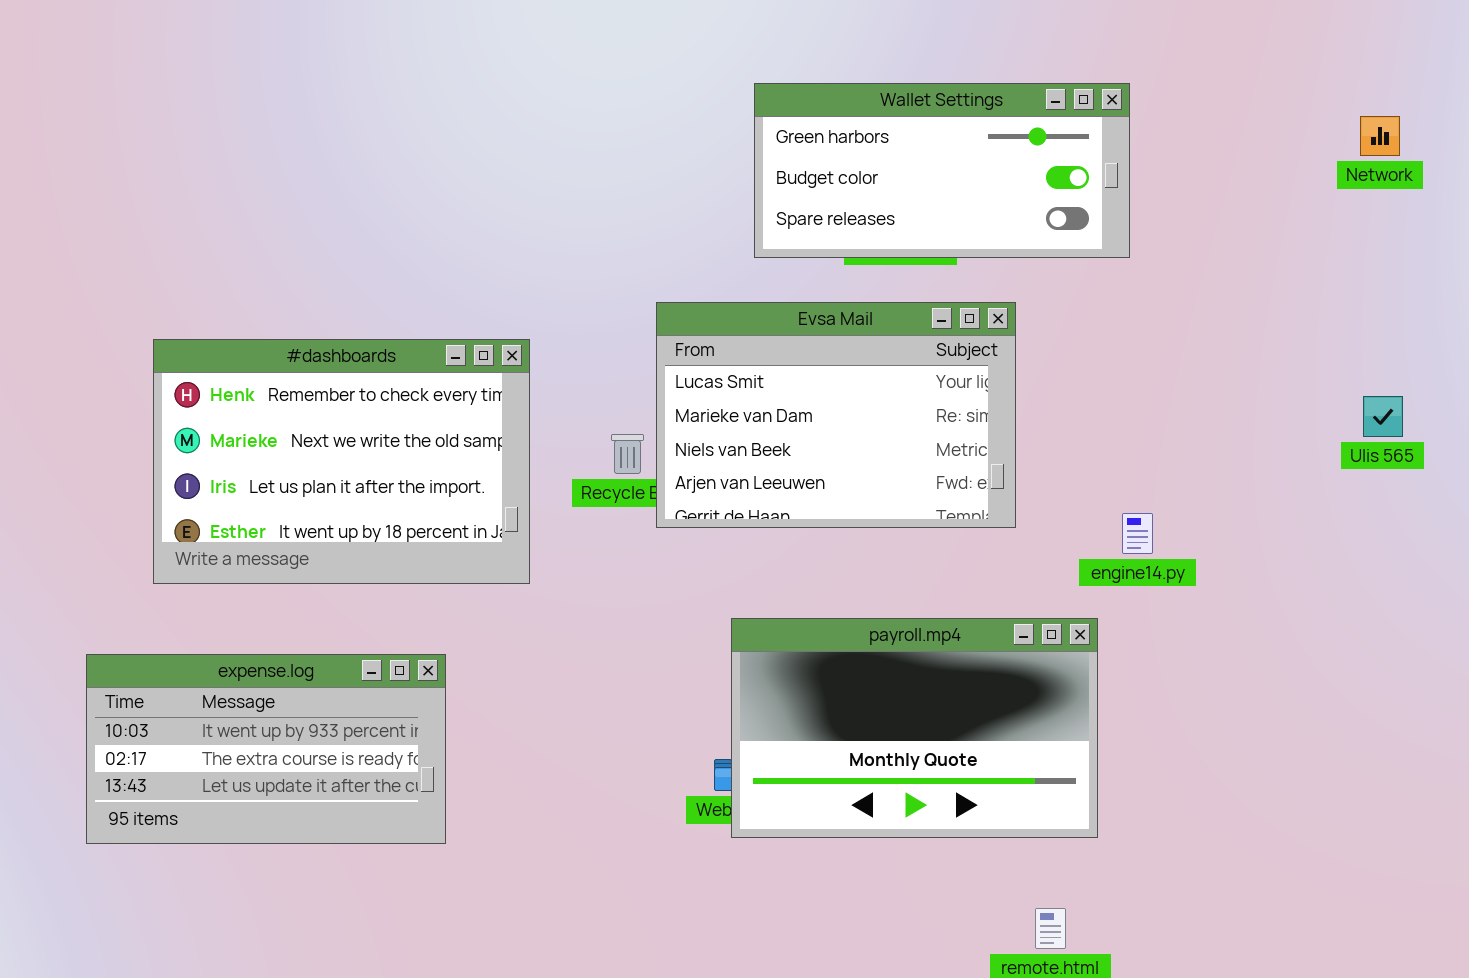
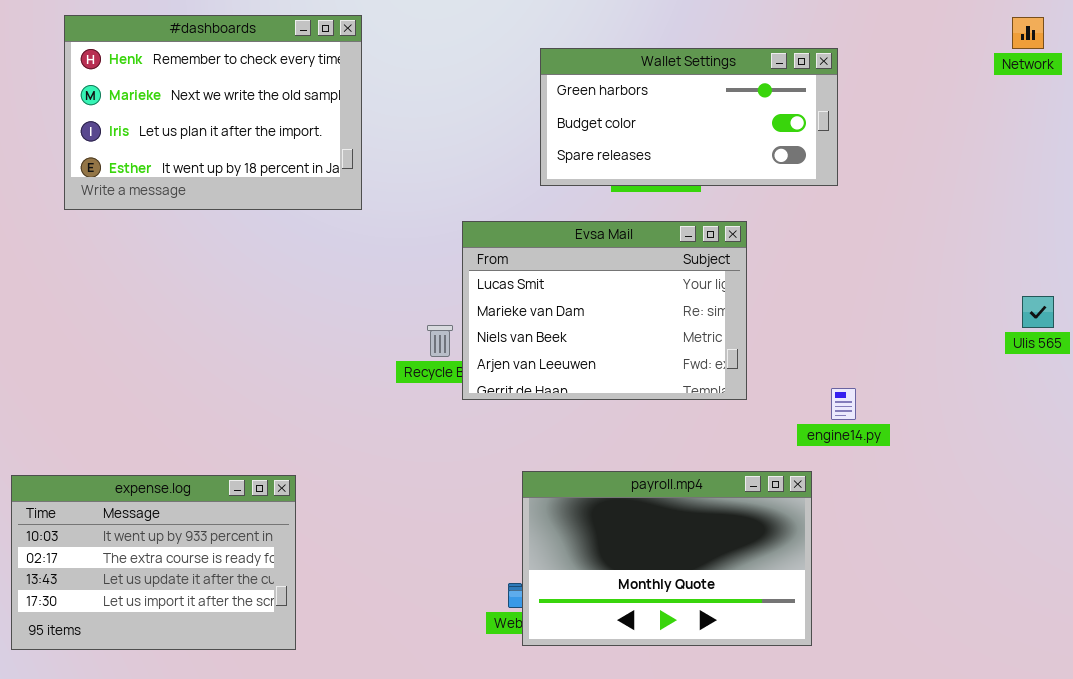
Network: [1360,116,1400,156] -> [1012,17,1044,49], moved
#dashboards: [153,339,530,584] -> [64,15,362,210], moved
expense.log: [86,654,446,844] -> [11,475,296,650], resized

